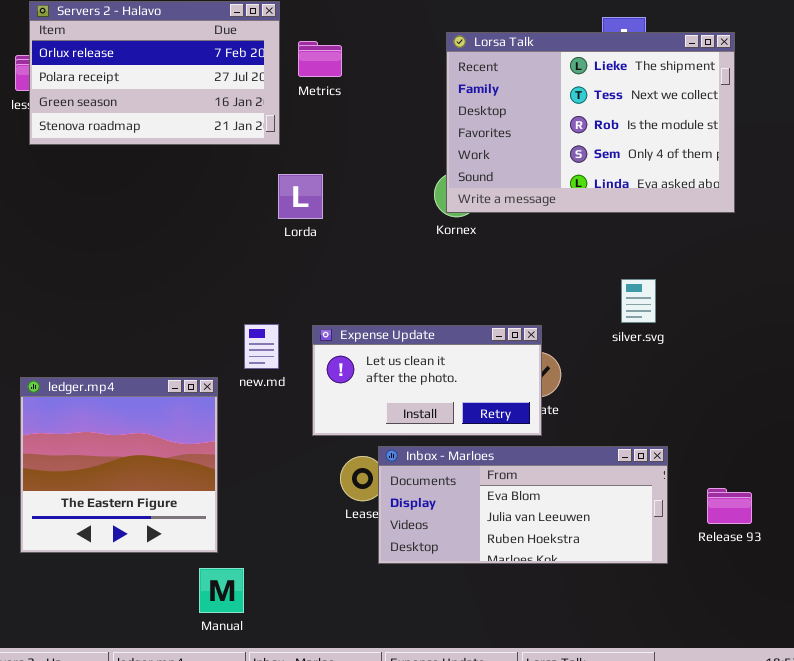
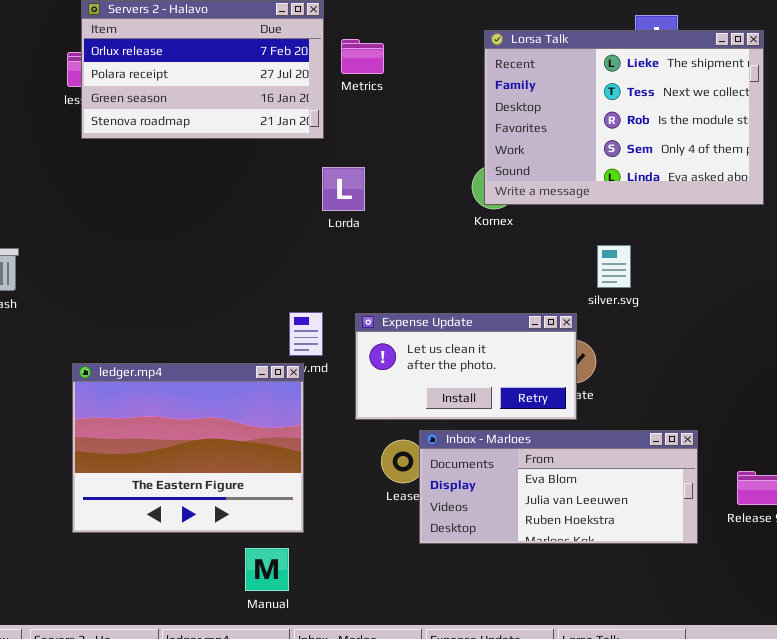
silver.svg: [621,279,656,323] -> [597,245,631,288], moved
ledger.mp4: [20,377,218,553] -> [72,363,304,533], resized

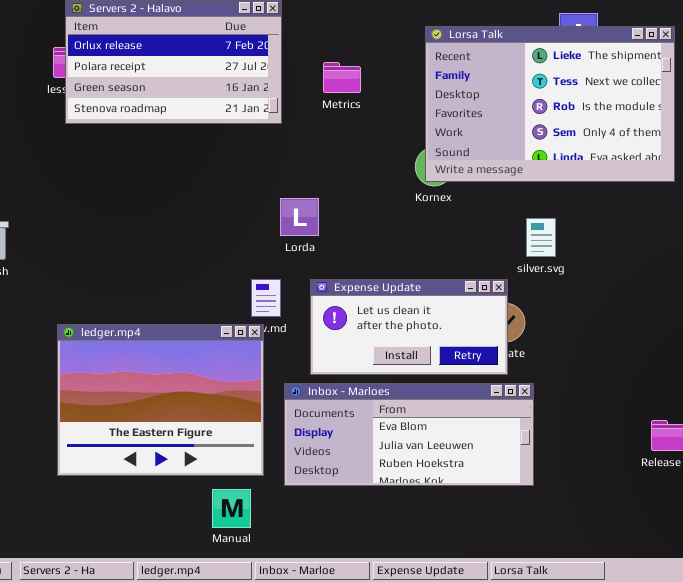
Metrics: [341,39,384,74] -> [323,62,361,93], moved
Lorda: [322,167,365,211] -> [280,198,319,236], moved
Inbox - Marloes: [419,430,698,544] -> [284,383,534,486], moved

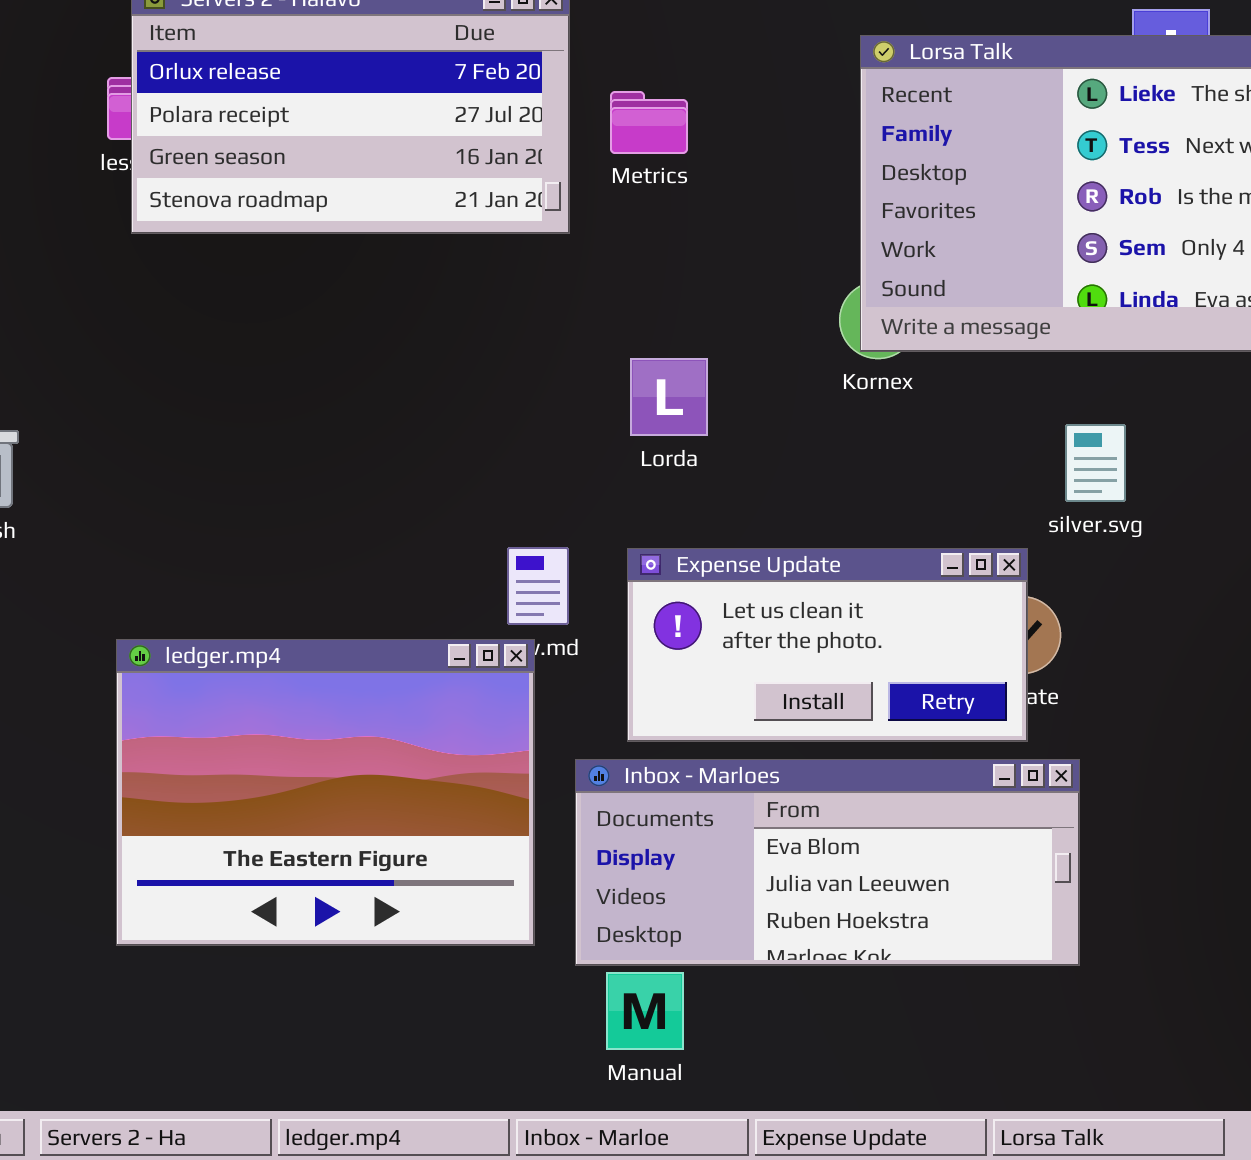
Metrics: [323,62,361,93] -> [610,91,688,154], moved
Lorda: [280,198,319,236] -> [630,358,708,436], moved
Manual: [212,489,251,528] -> [606,972,684,1050], moved

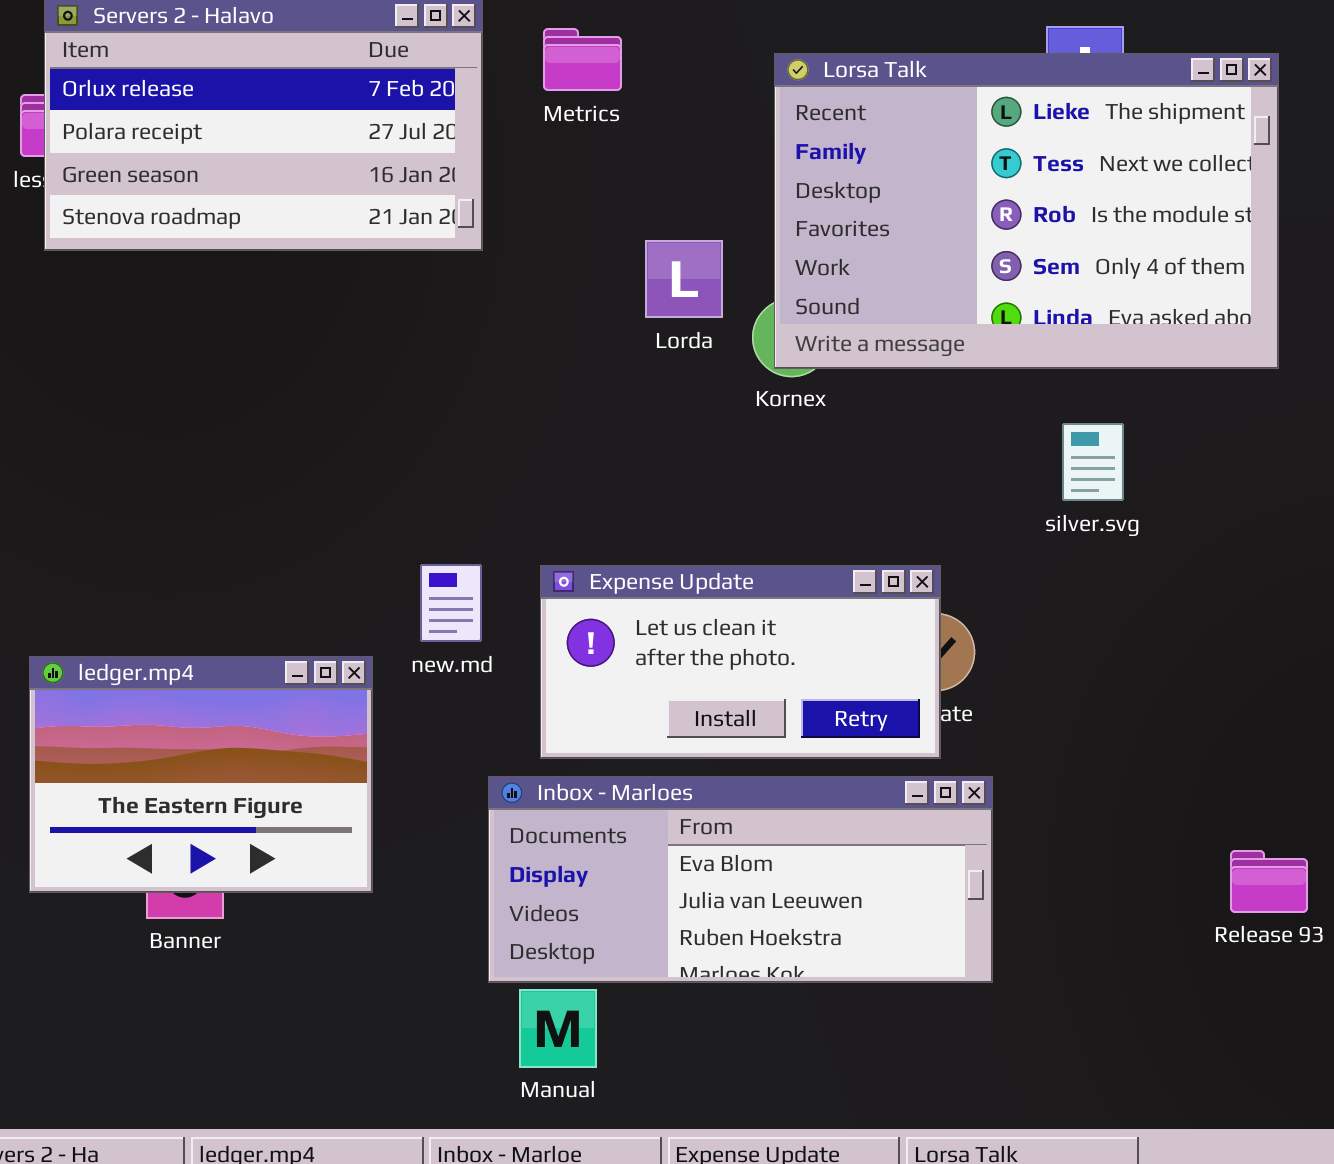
Metrics: [610,91,688,154] -> [543,28,622,91], moved
Lorda: [630,358,708,436] -> [645,240,723,318], moved
silver.svg: [1065,424,1126,502] -> [1062,423,1124,501], moved
ledger.mp4: [116,639,535,946] -> [29,656,373,893], resized

